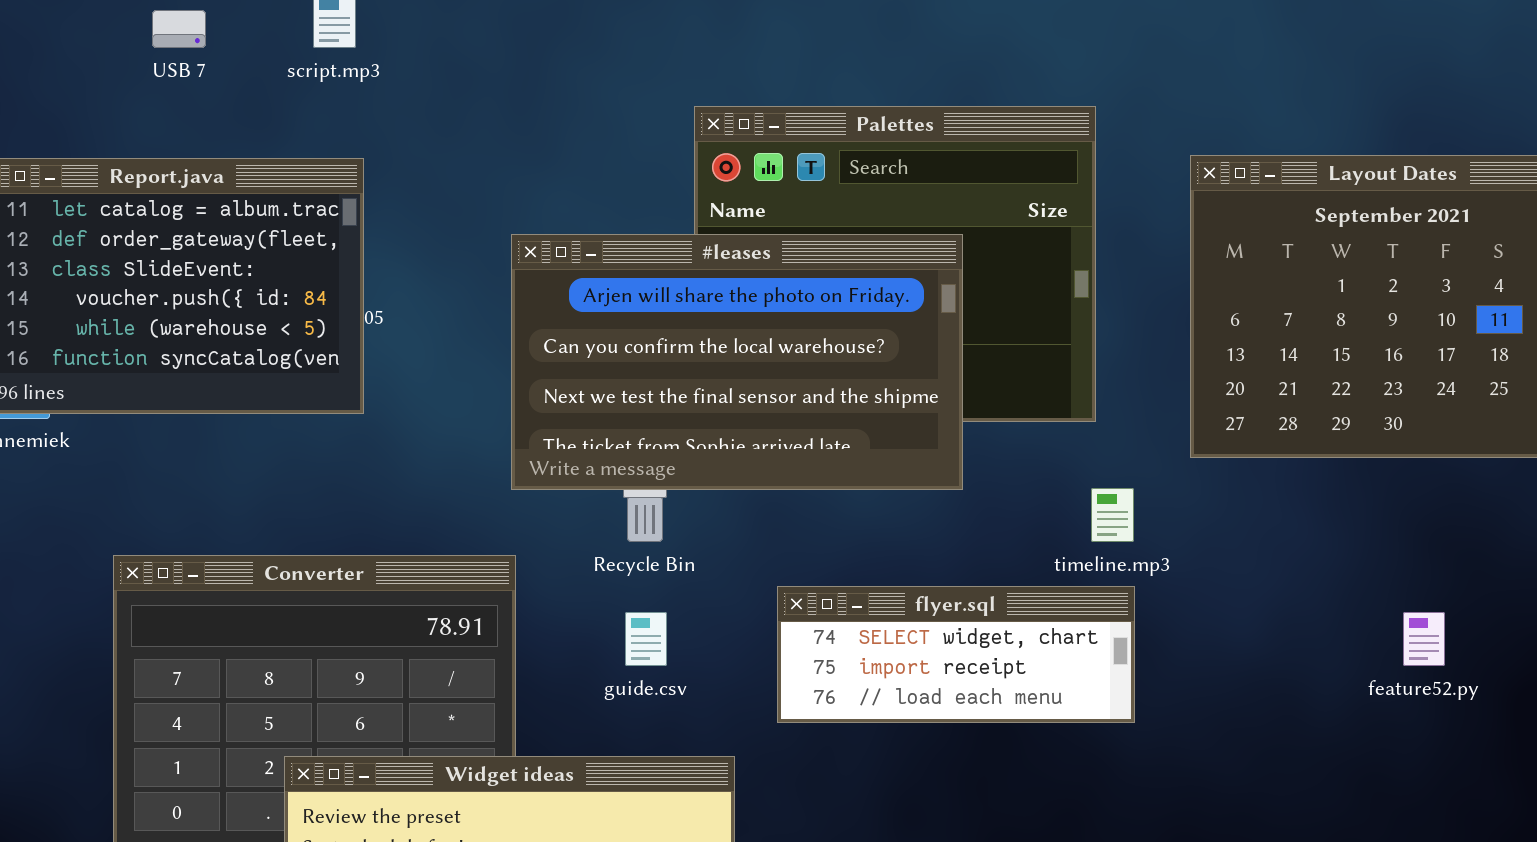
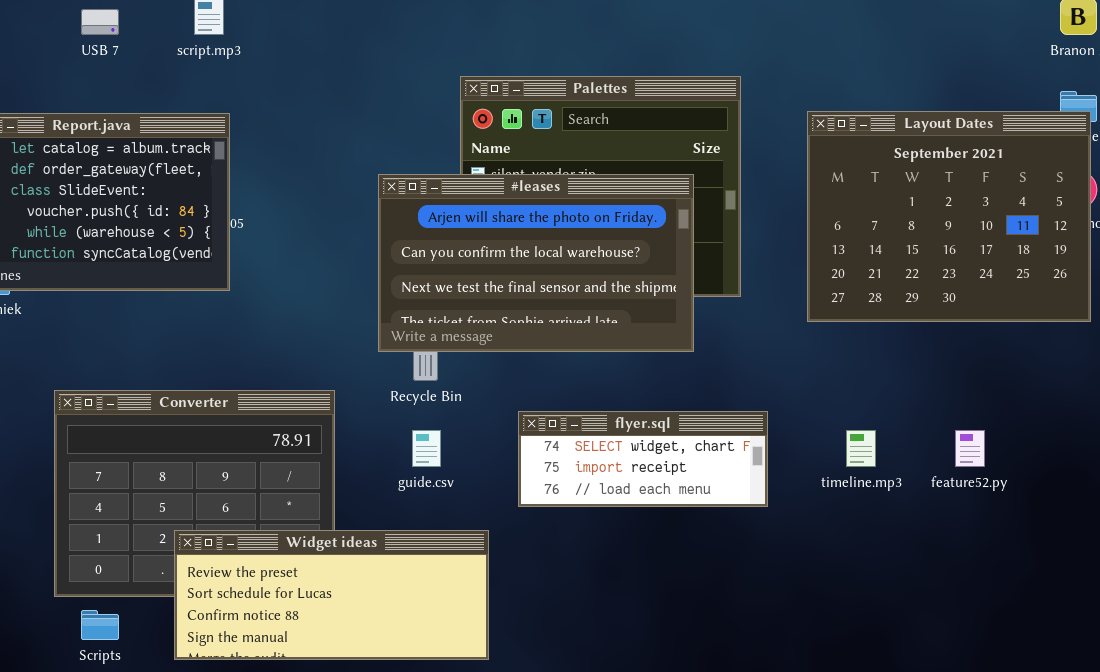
#leases: [511,234,963,490] -> [378,174,694,352], moved
timeline.mp3: [1091,488,1134,542] -> [846,430,876,467], moved

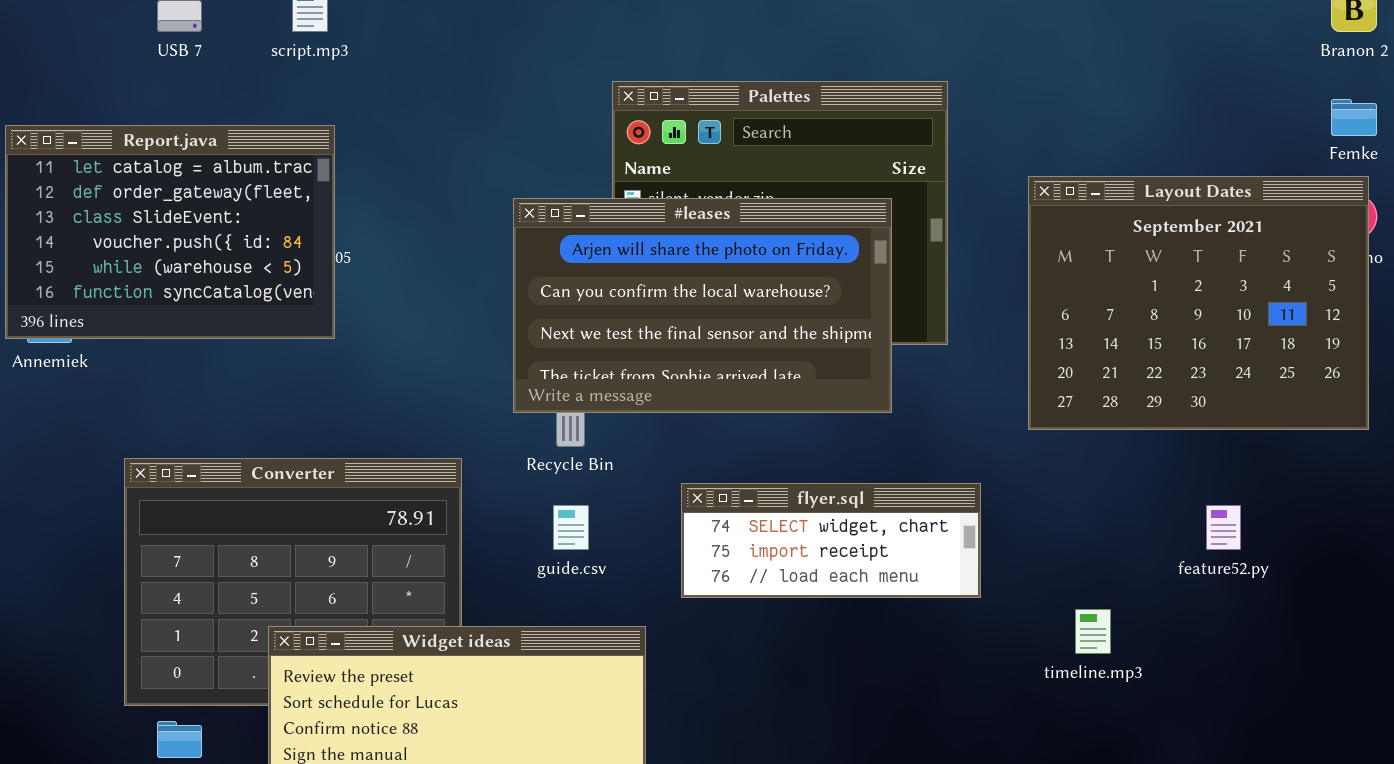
Layout Dates: [807,111,1091,322] -> [1028,176,1369,430], moved
timeline.mp3: [846,430,876,467] -> [1075,609,1111,654], moved

